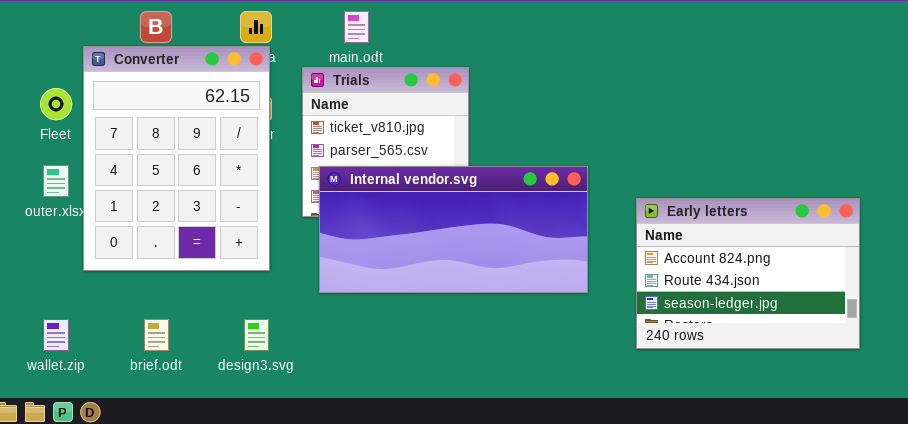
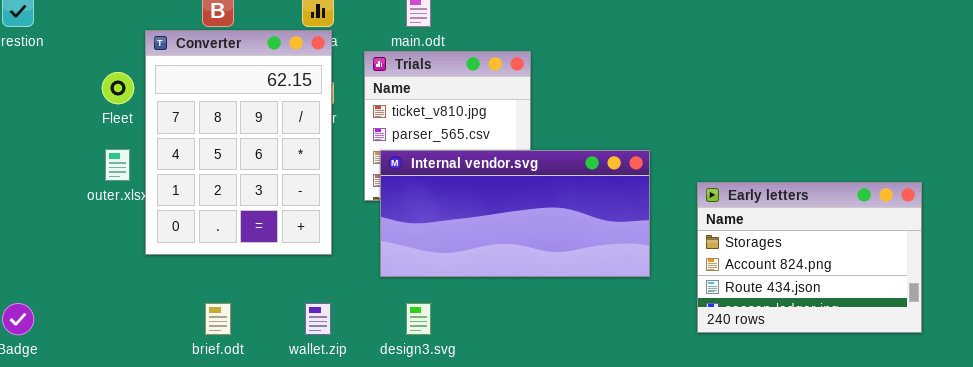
Early letters: [636,198,860,349] -> [697,182,922,333], scrolled up 1 row
wallet.zip: [43,319,69,351] -> [305,303,331,335], moved
design3.svg: [244,319,269,351] -> [406,303,431,335], moved

